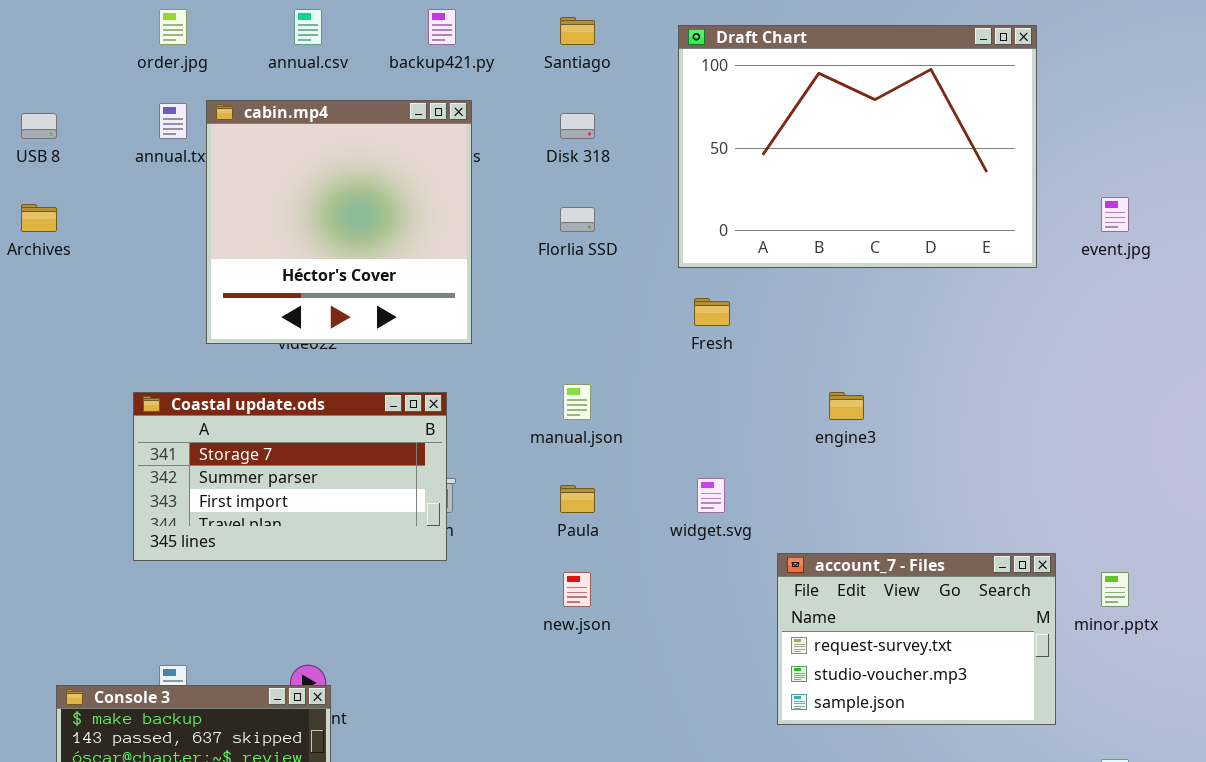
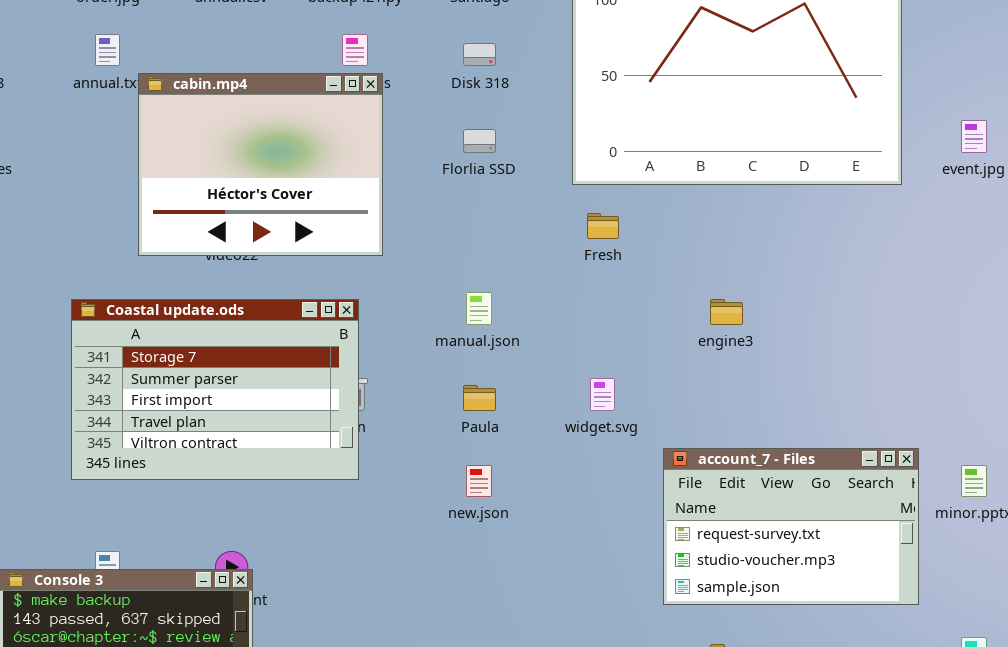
cabin.mp4: [206,100,472,344] -> [138,73,383,256], resized
Coastal update.ods: [133,392,447,561] -> [71,299,359,480], resized

